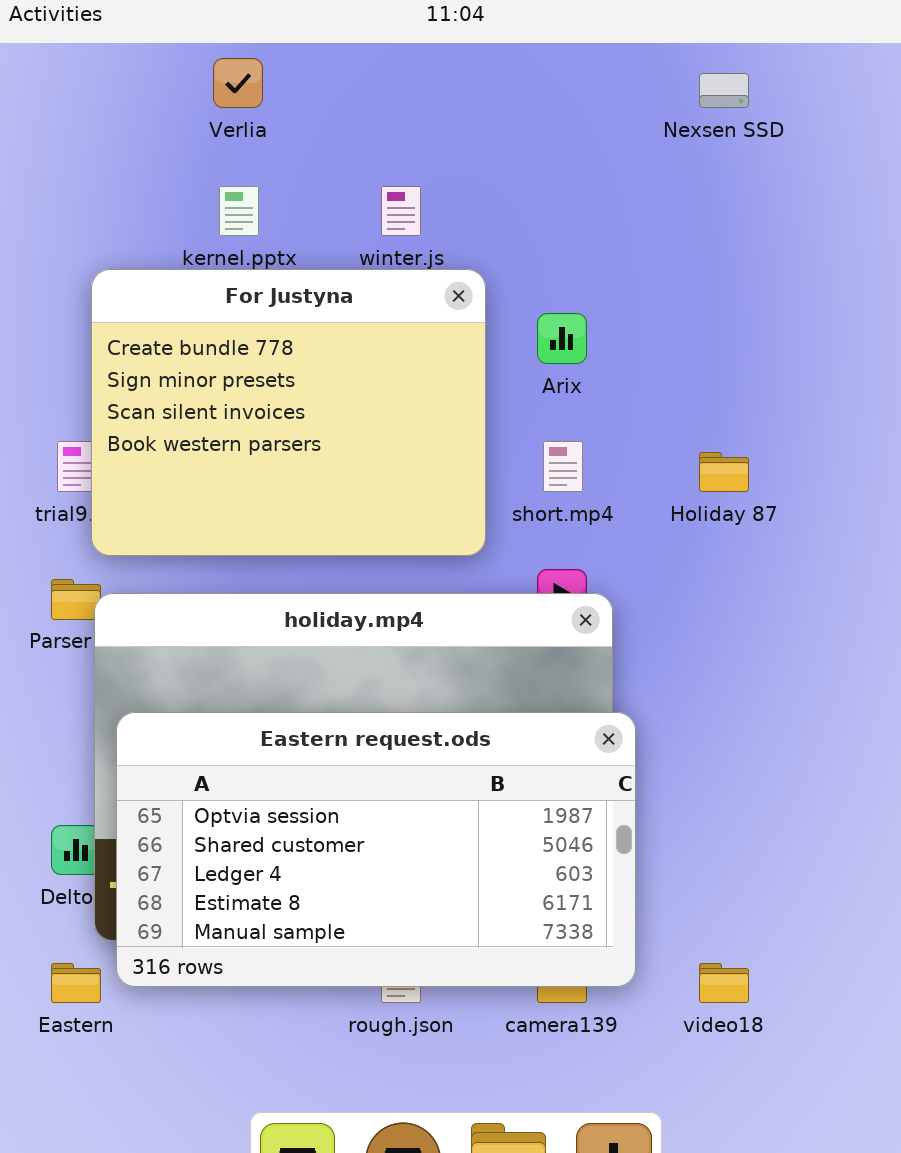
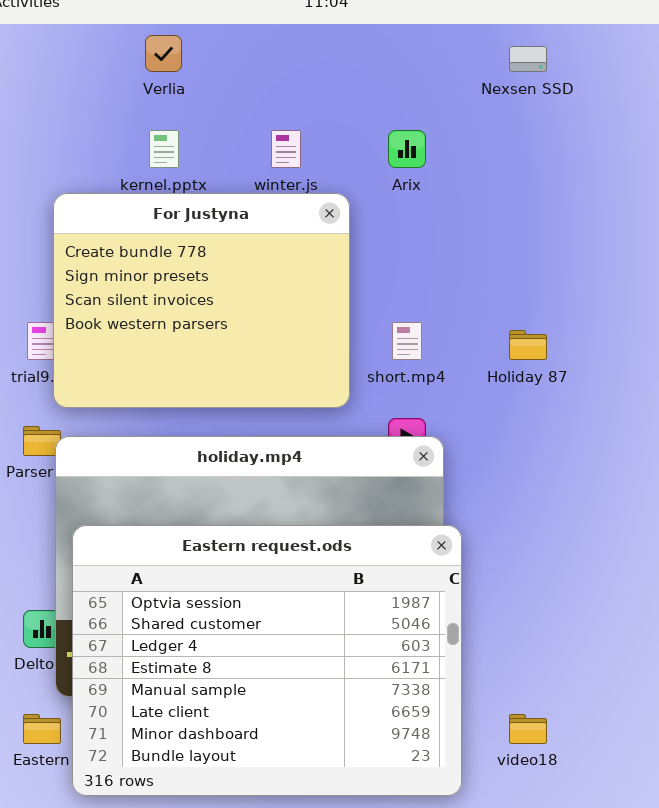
Arix: [537,313,587,364] -> [388,130,426,168], moved
Eastern request.ods: [116,712,636,987] -> [72,525,462,796], resized

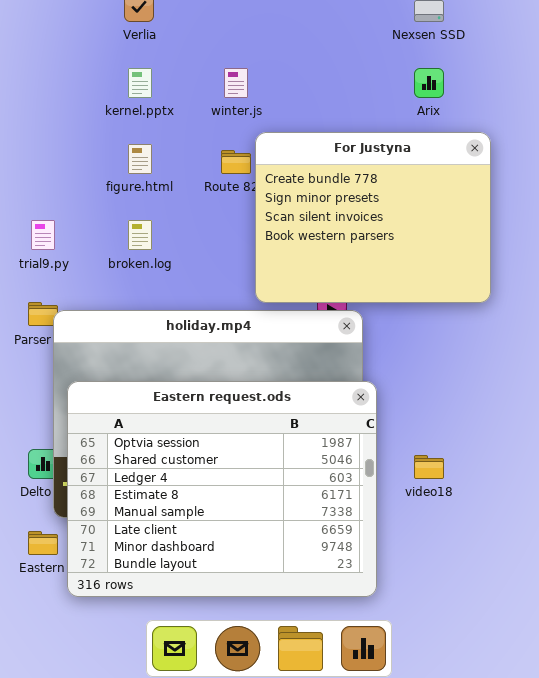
Arix: [388,130,426,168] -> [414,68,444,98], moved
For Justyna: [53,193,350,408] -> [255,132,491,303], moved
video18: [509,714,547,744] -> [414,455,444,479], moved

